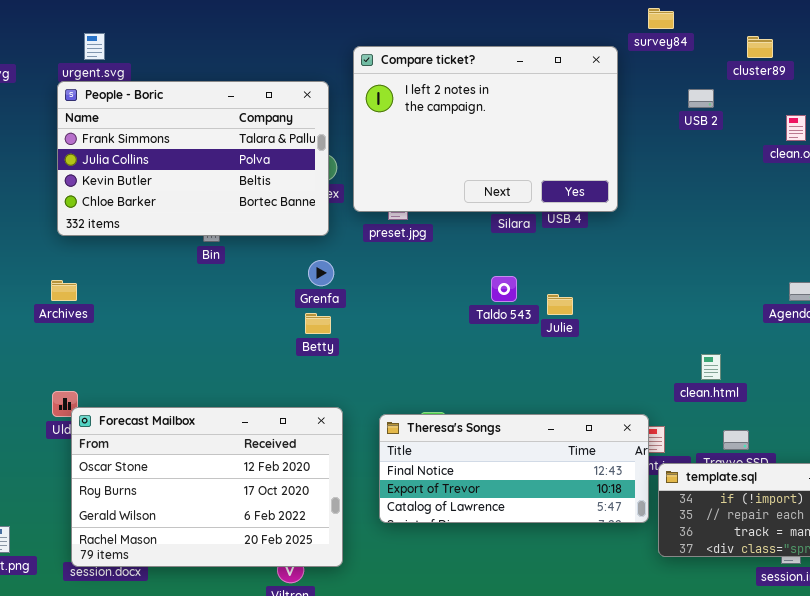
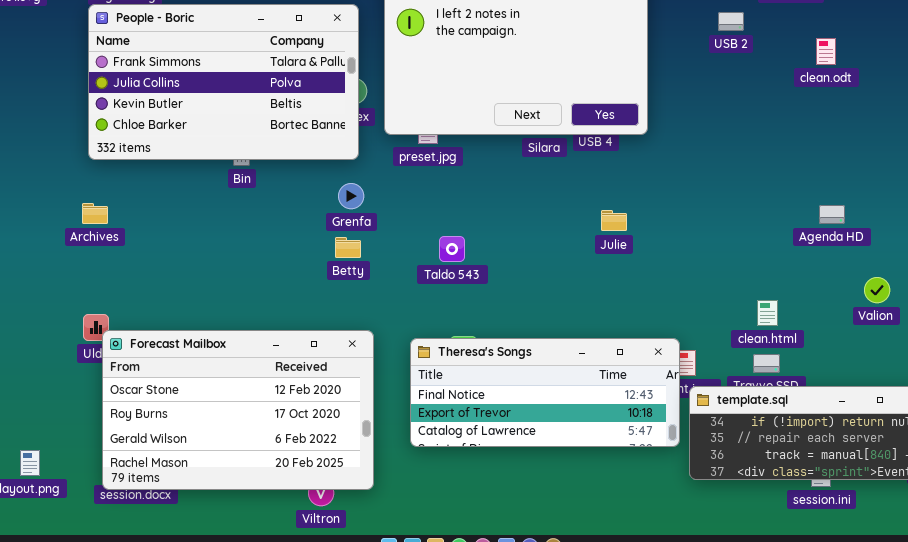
Taldo 543: [491,276,517,302] -> [439,236,465,262], moved
Julie: [547,294,573,315] -> [601,210,627,231], moved
clean.html: [701,354,721,380] -> [757,300,778,326], moved

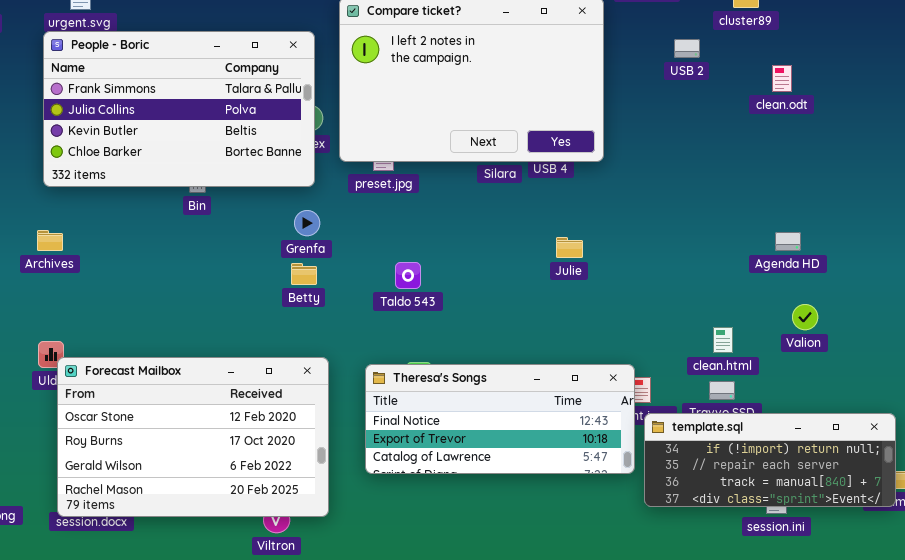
Valion: [864,277,890,303] -> [792,304,818,330], moved

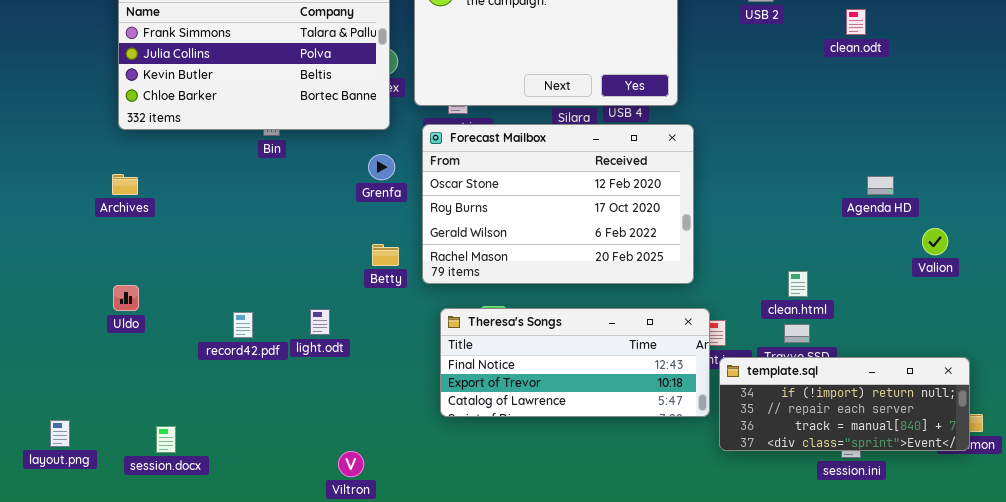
Agenda HD: [775,232,801,251] -> [867,176,894,195], moved
Betty: [291,263,317,285] -> [372,244,399,266], moved
Valion: [792,304,818,330] -> [922,228,948,255], moved
Forecast Mailbox: [57,357,329,517] -> [422,124,694,284], moved

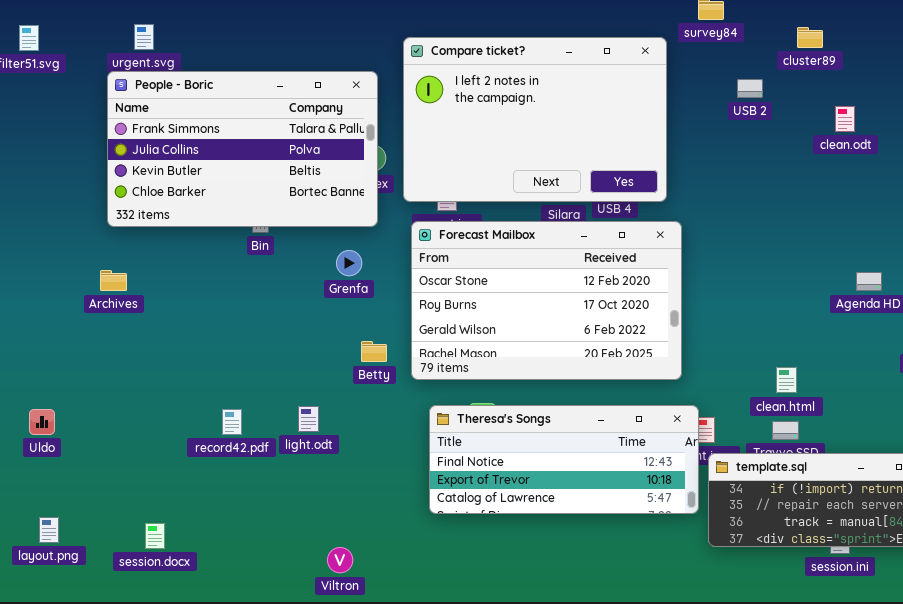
Grenfa: [368,154,395,180] -> [336,250,362,276], moved
Uldo: [113,285,139,311] -> [29,409,55,435], moved

